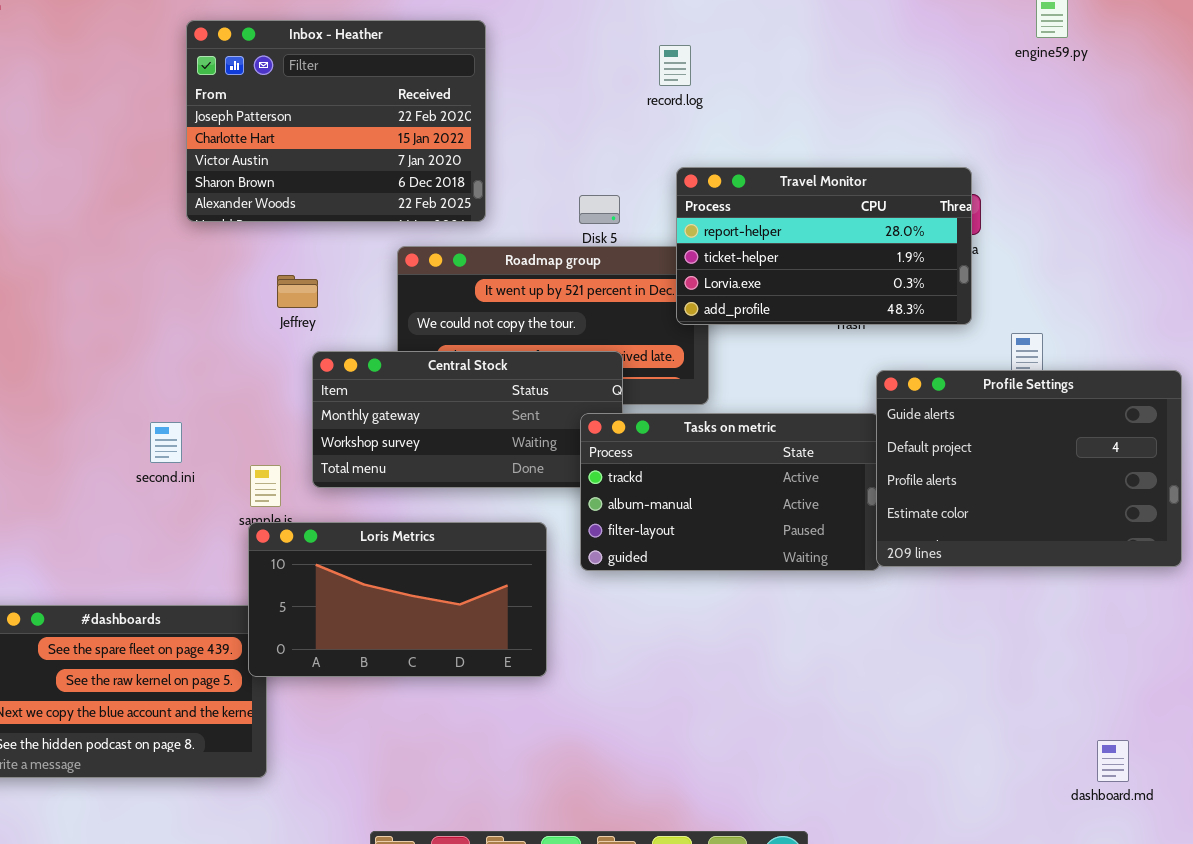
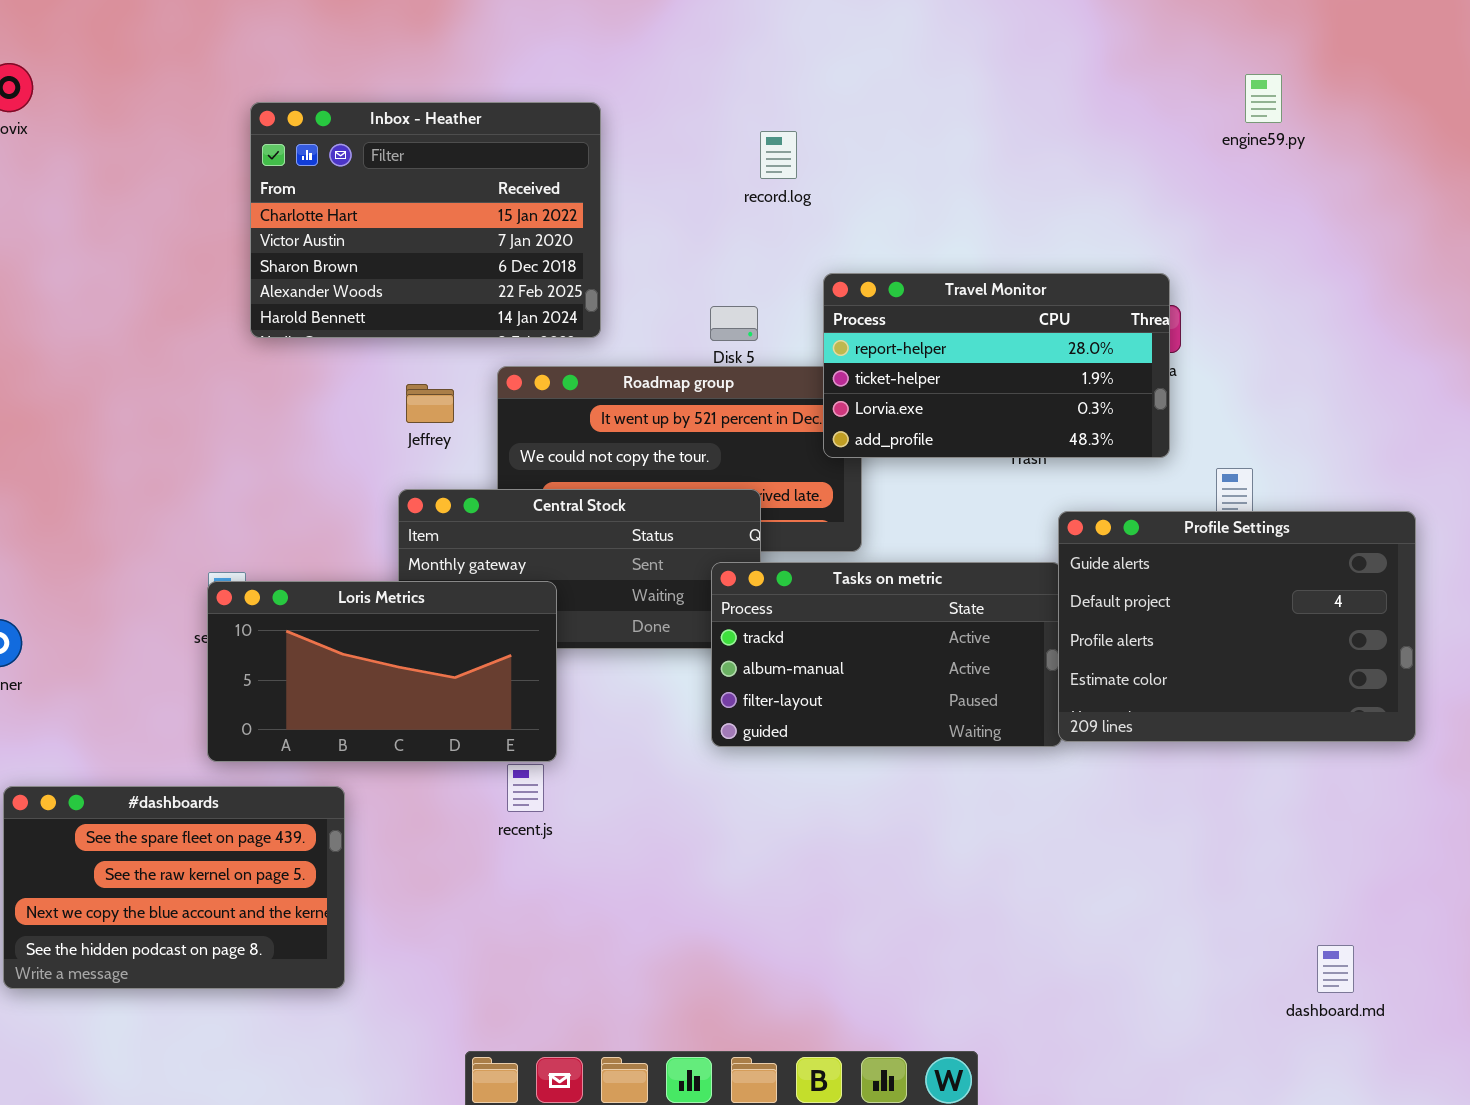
Inbox - Heather: [186,20,486,222] -> [250,102,601,338], scrolled down 1 row
record.log: [659,45,691,86] -> [760,131,797,179], moved
Jeffrey: [277,275,318,308] -> [406,384,454,423], moved
Loris Metrics: [248,522,547,677] -> [207,581,557,762], moved

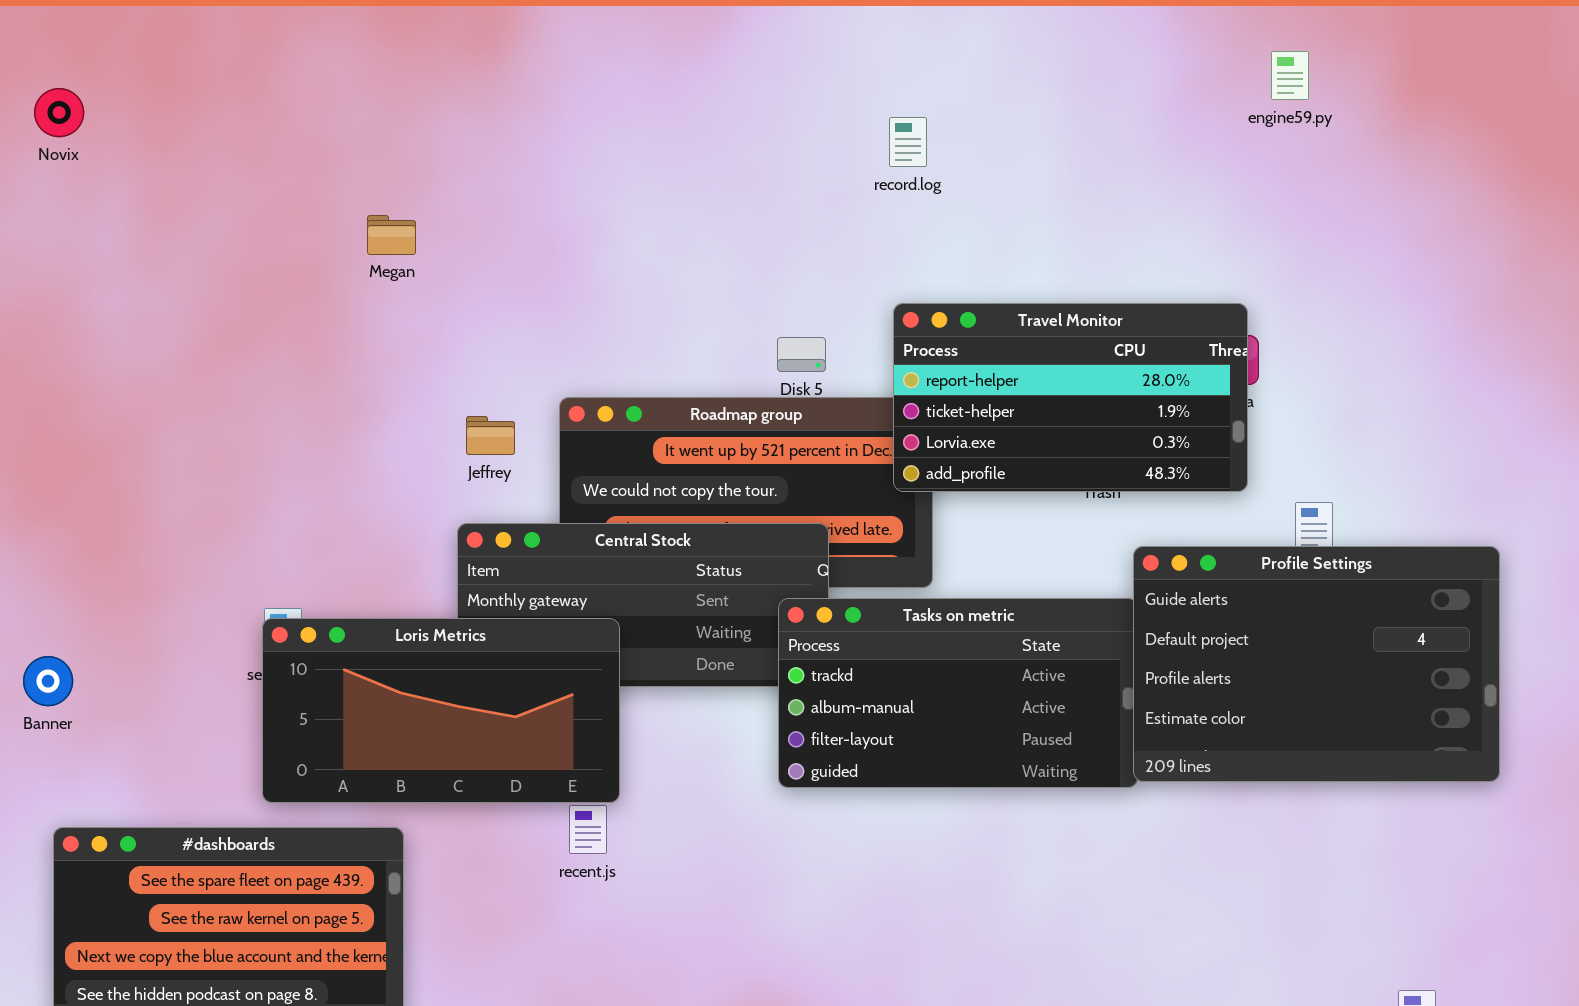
engine59.py: [1245,74,1282,123] -> [1271,51,1309,100], moved
Inbox - Heather: [250,102,601,338] -> none, closed
record.log: [760,131,797,179] -> [889,117,927,167], moved

